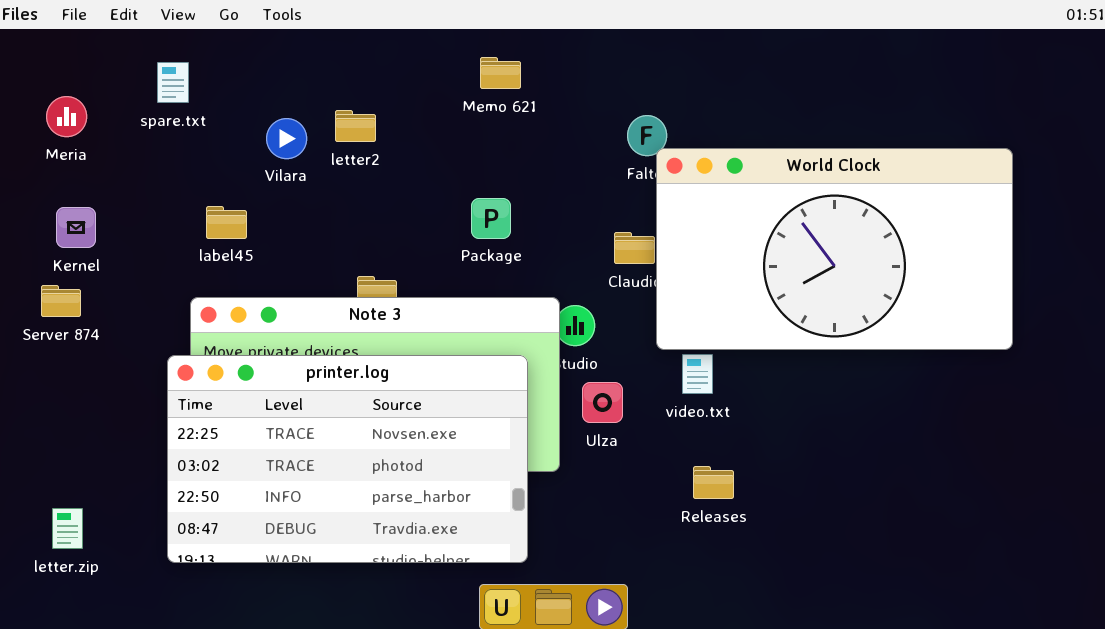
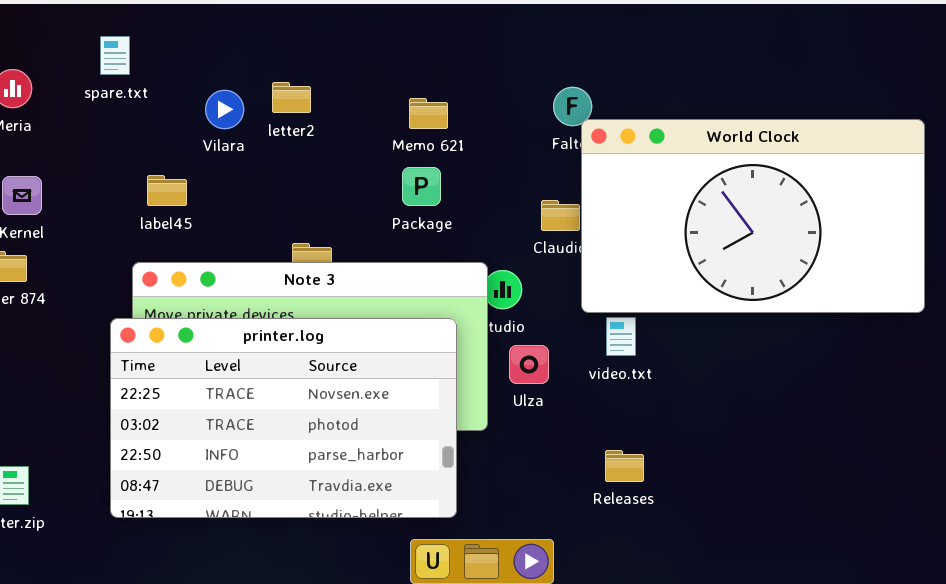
Memo 621: [480,57,521,89] -> [409,98,448,129], moved
Releases: [693,466,734,499] -> [605,450,644,482], moved

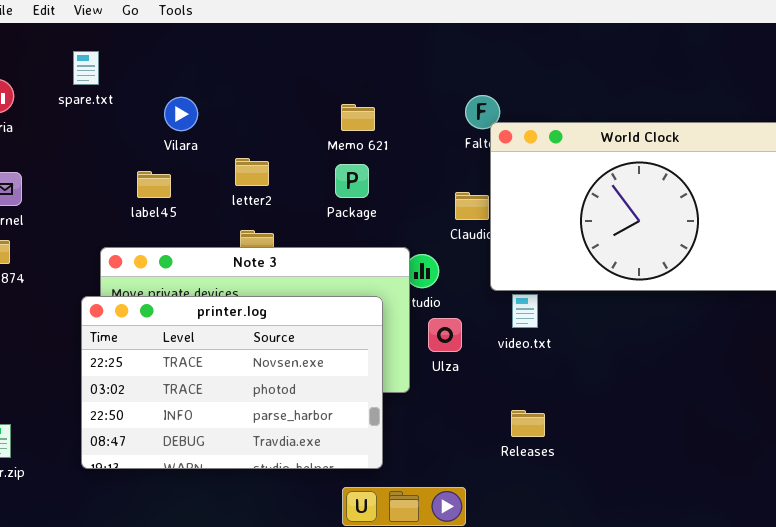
letter2: [272,82,311,113] -> [235,158,269,186], moved
label45: [147,175,187,206] -> [137,171,171,198], moved

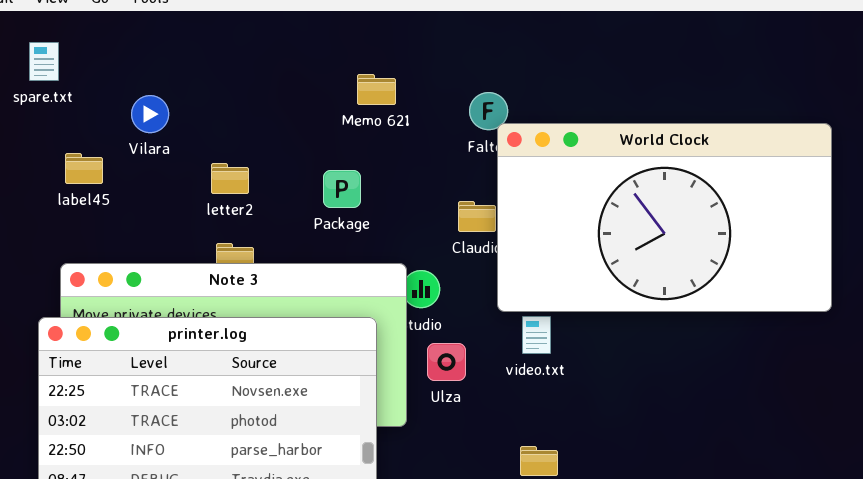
Memo 621: [341,104,375,131] -> [357,74,396,105], moved
label45: [137,171,171,198] -> [65,153,103,184], moved

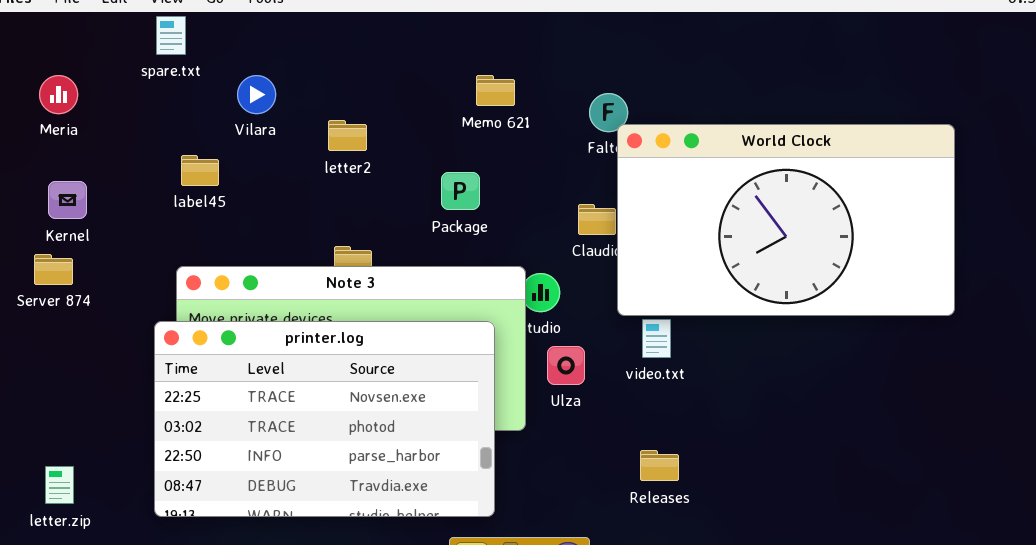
spare.txt: [29,42,59,81] -> [156,16,186,55], moved
Vilara: [131,95,169,133] -> [237,75,276,114], moved
letter2: [211,163,249,194] -> [328,120,367,151], moved

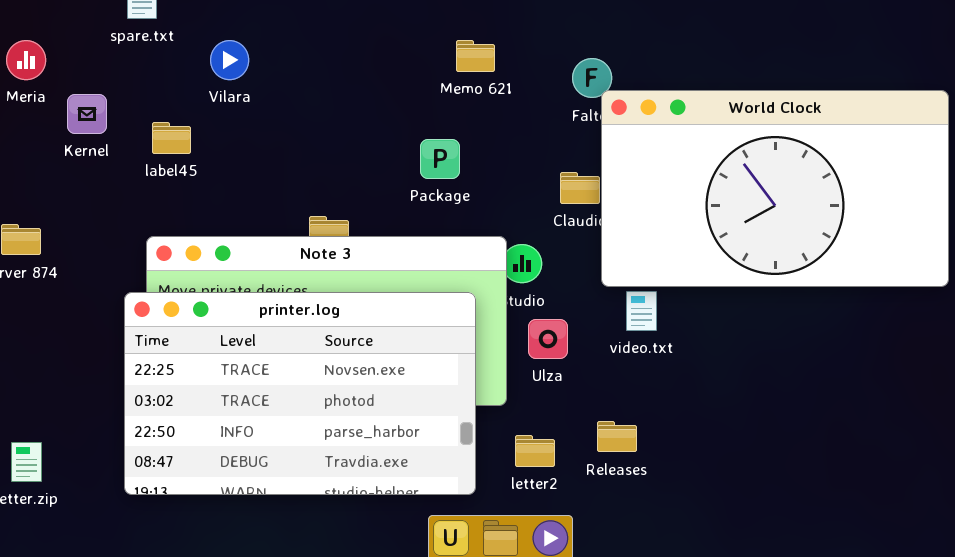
letter2: [328,120,367,151] -> [515,435,555,467], moved
Kernel: [48,181,87,219] -> [67,94,107,134], moved
Releases: [640,450,679,481] -> [597,421,637,452], moved

